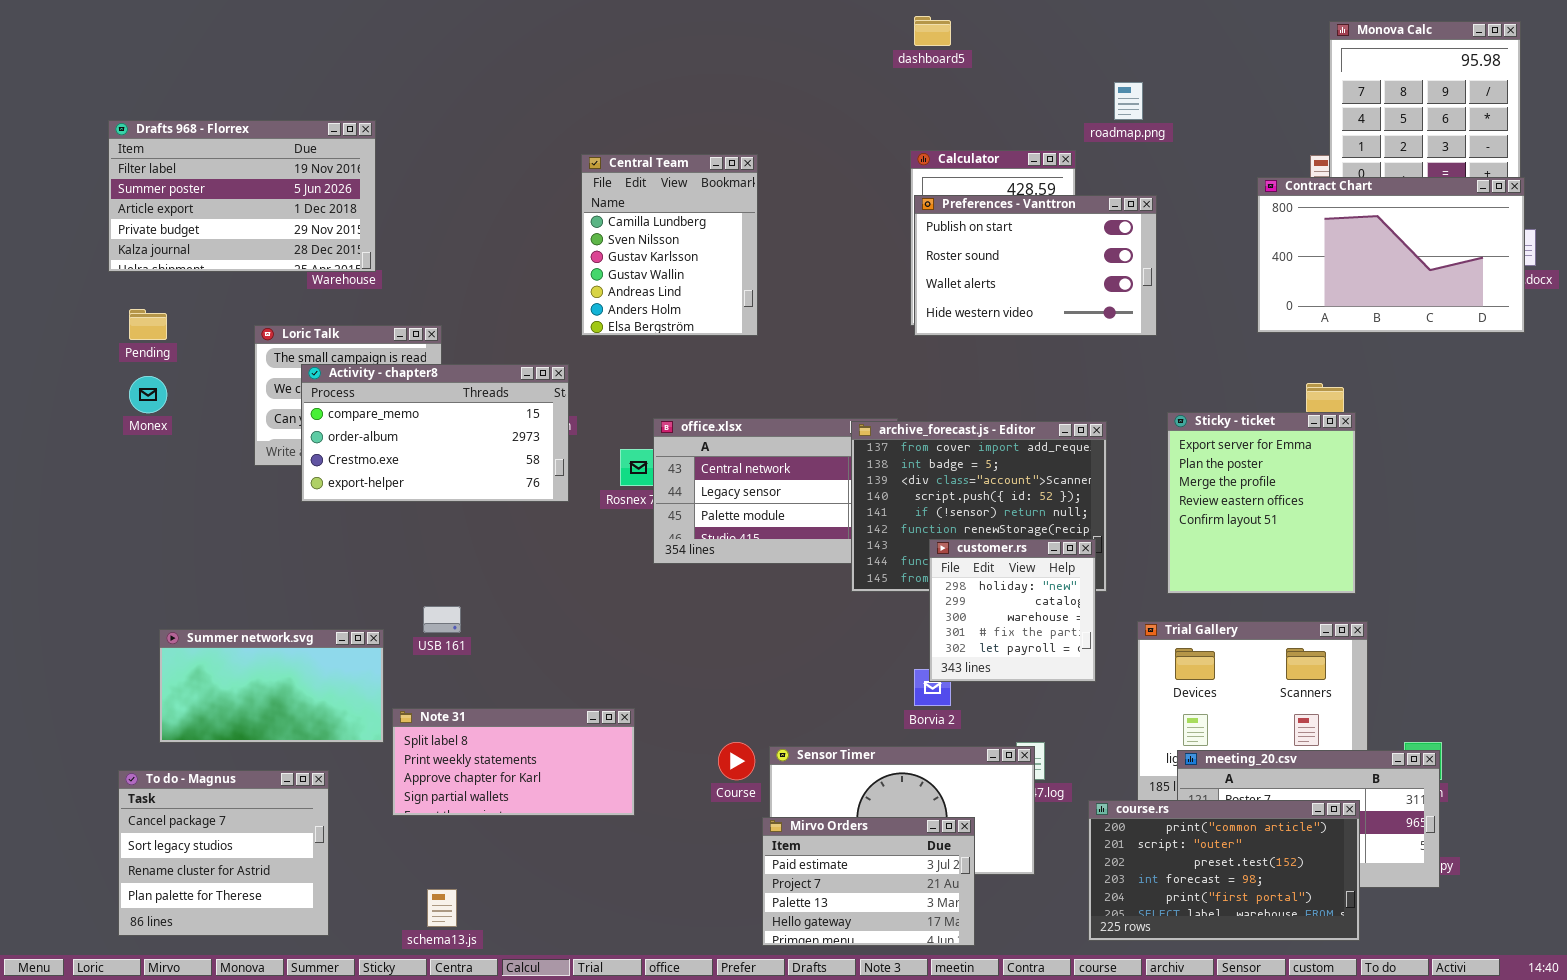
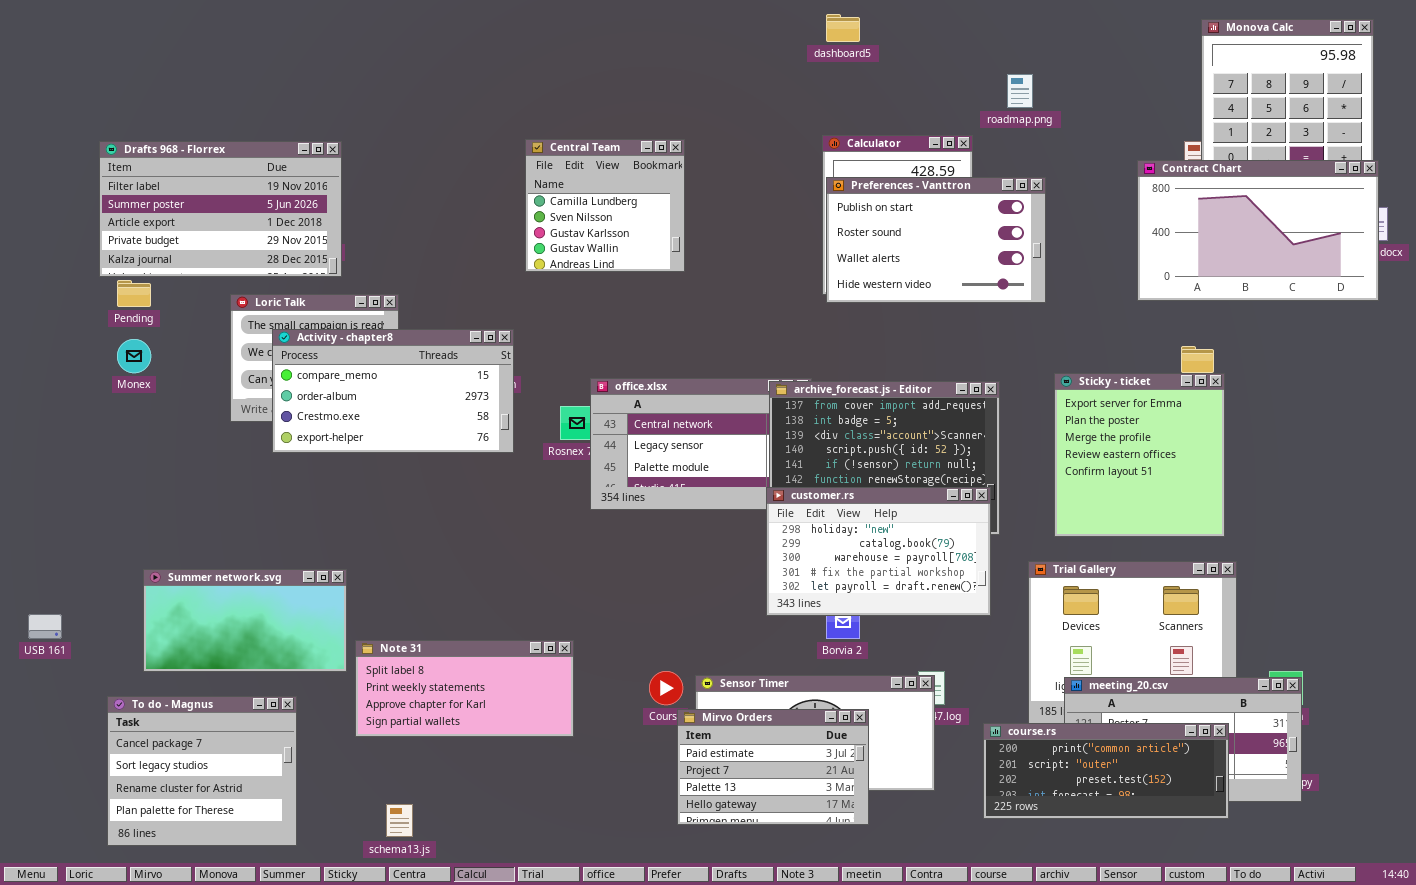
Drafts 968 - Florrex: [108,120,376,272] -> [99,141,342,277], moved
Central Team: [581,154,758,336] -> [525,139,685,272], resized
customer.rs: [929,539,1096,682] -> [766,487,991,616], resized
USB 161: [423,606,461,633] -> [28,614,62,639], moved
course.rs: [1088,800,1360,941] -> [983,723,1229,819], resized
Mirvo Orders: [762,817,975,946] -> [677,709,869,825], moved

